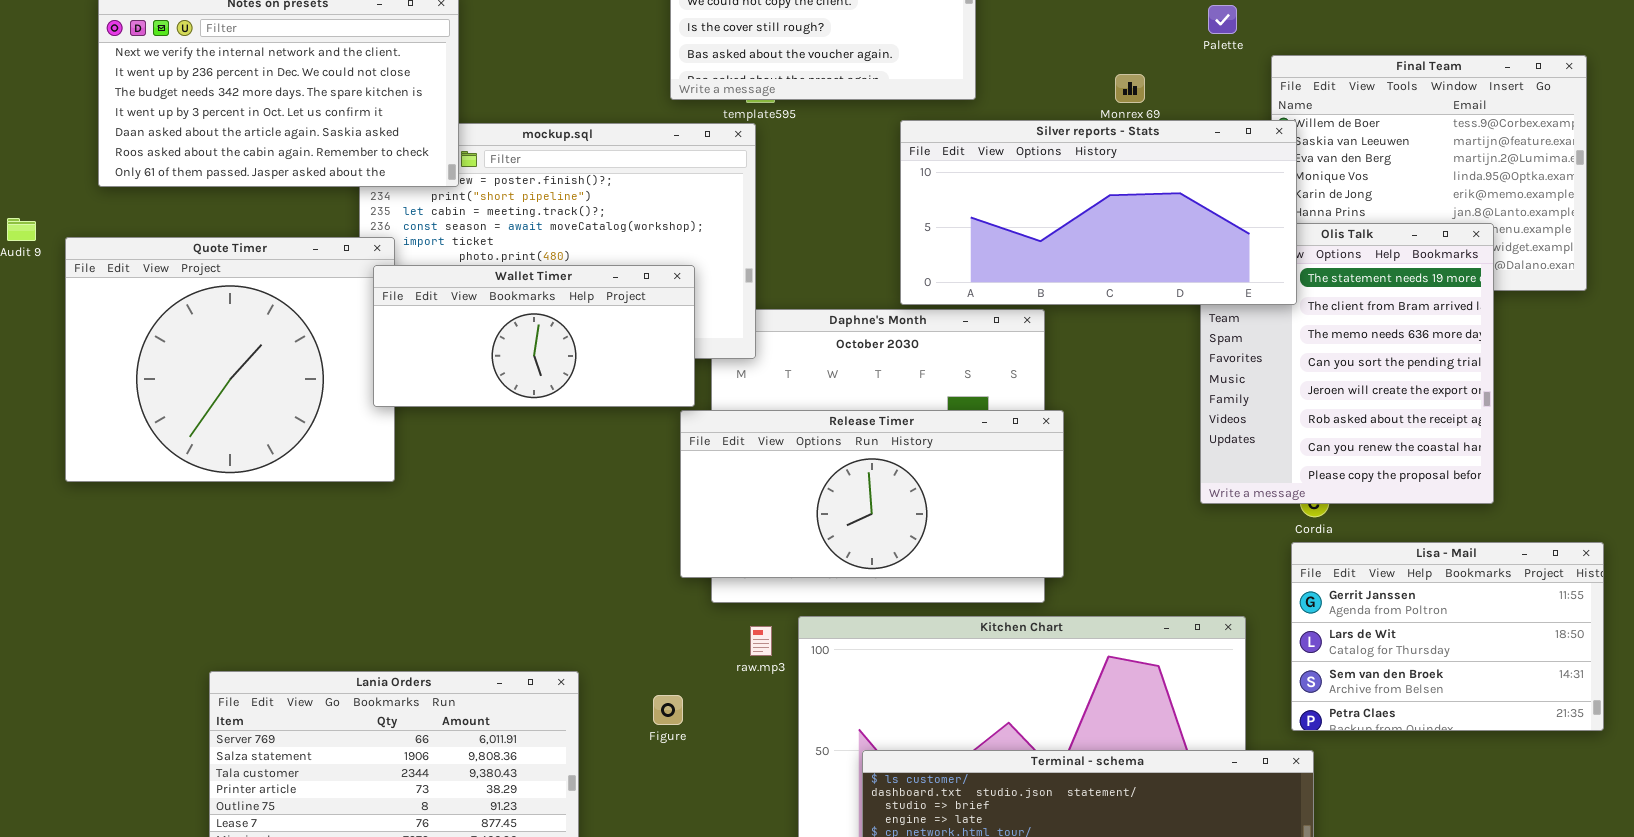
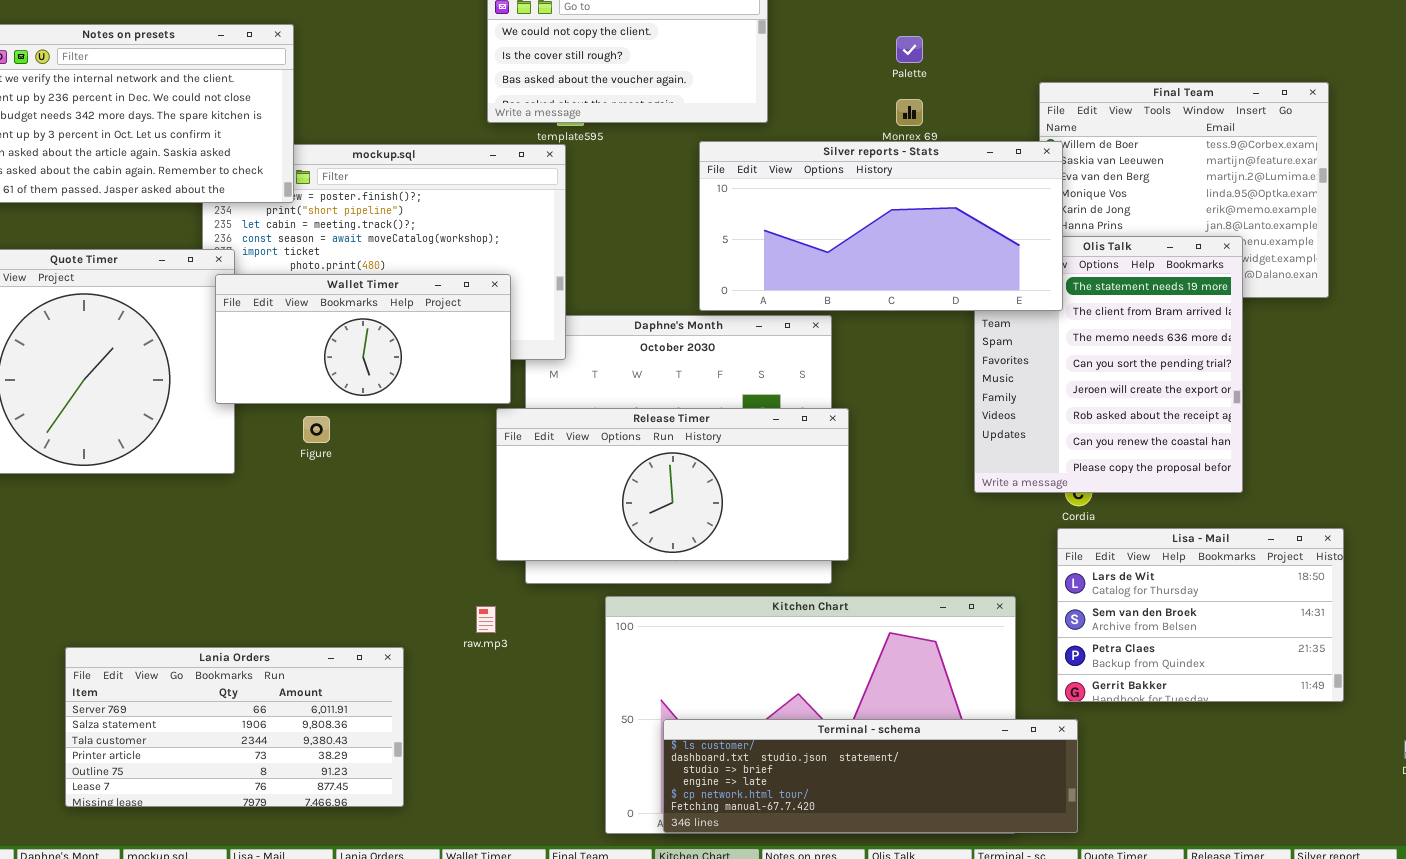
Palette: [1208,5,1237,34] -> [896,36,923,63], moved
Lisa - Mail: [1291,542,1604,731] -> [1057,528,1344,702], scrolled down 1 row
raw.mp3: [750,626,772,656] -> [476,606,496,633], moved
Figure: [653,695,683,725] -> [303,416,330,443], moved

